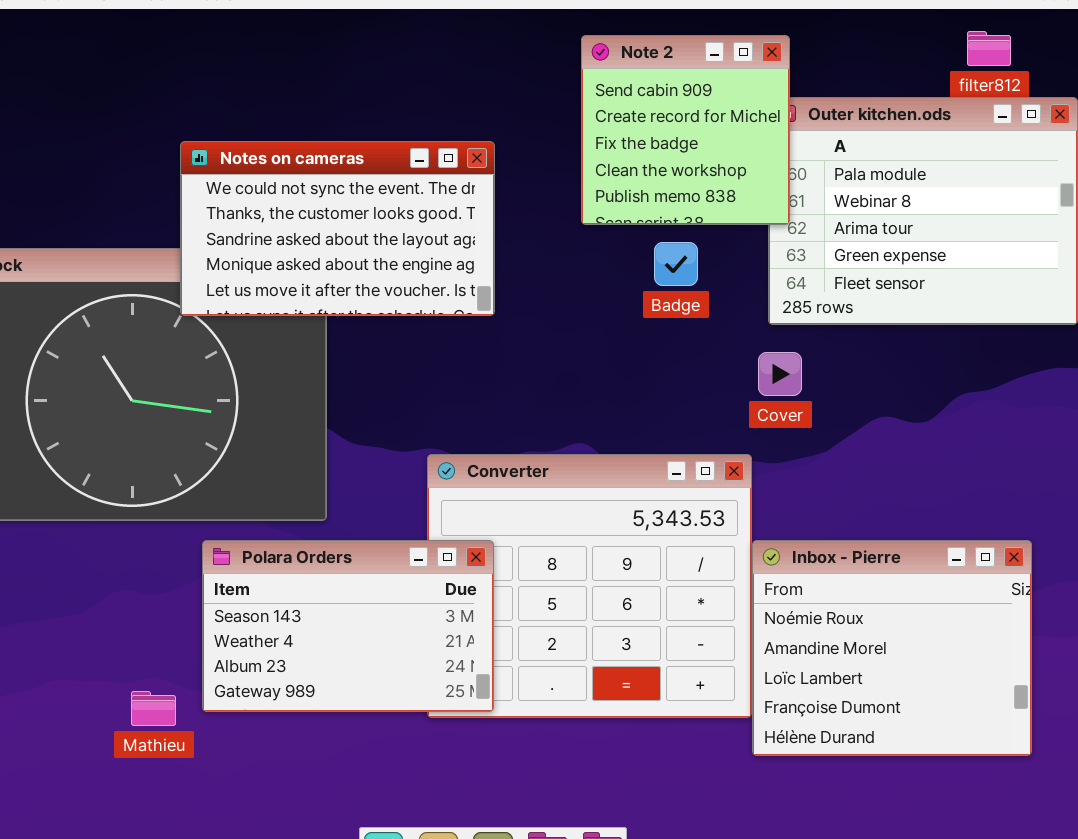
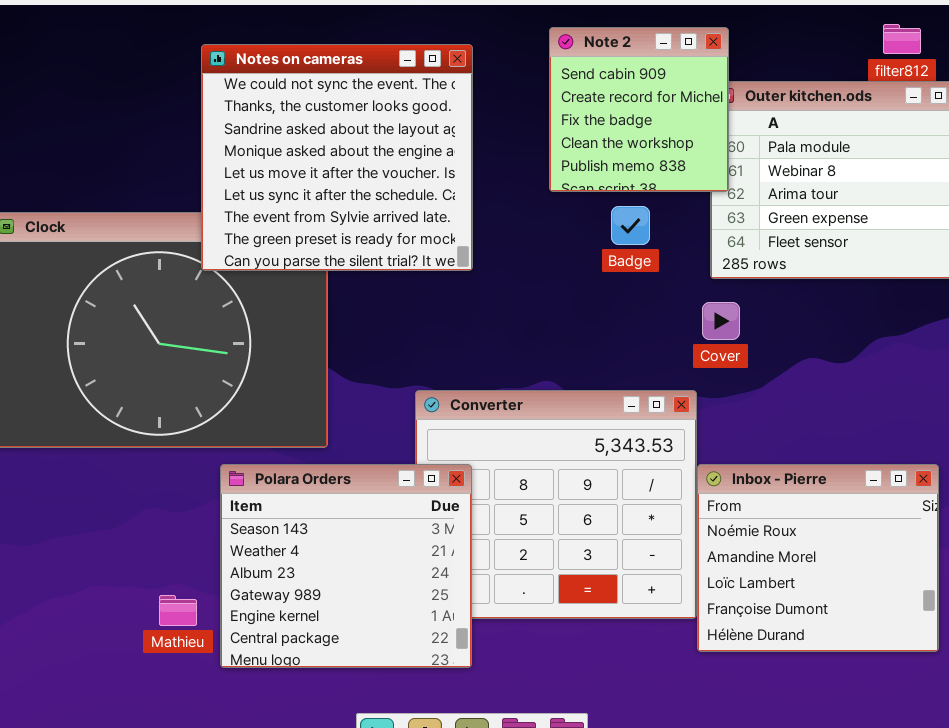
Notes on cameras: [180,141,495,316] -> [201,44,473,271], resized
Polara Orders: [202,540,494,712] -> [220,464,472,668], resized

